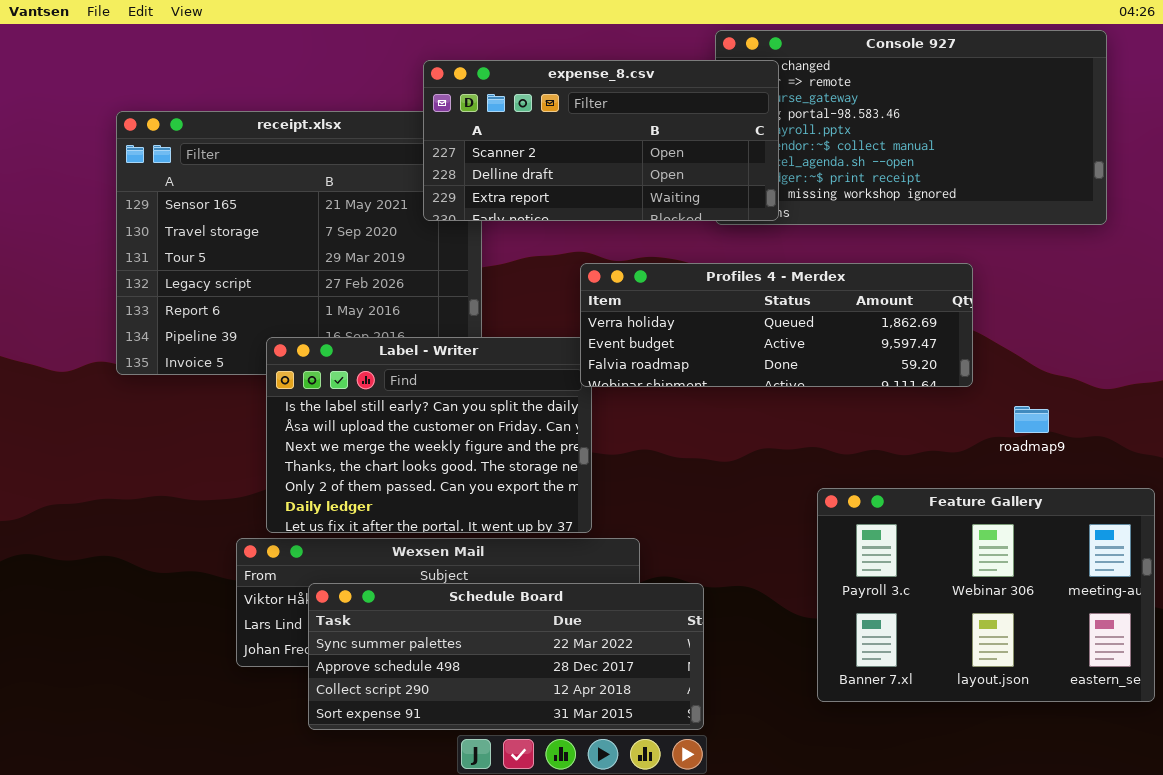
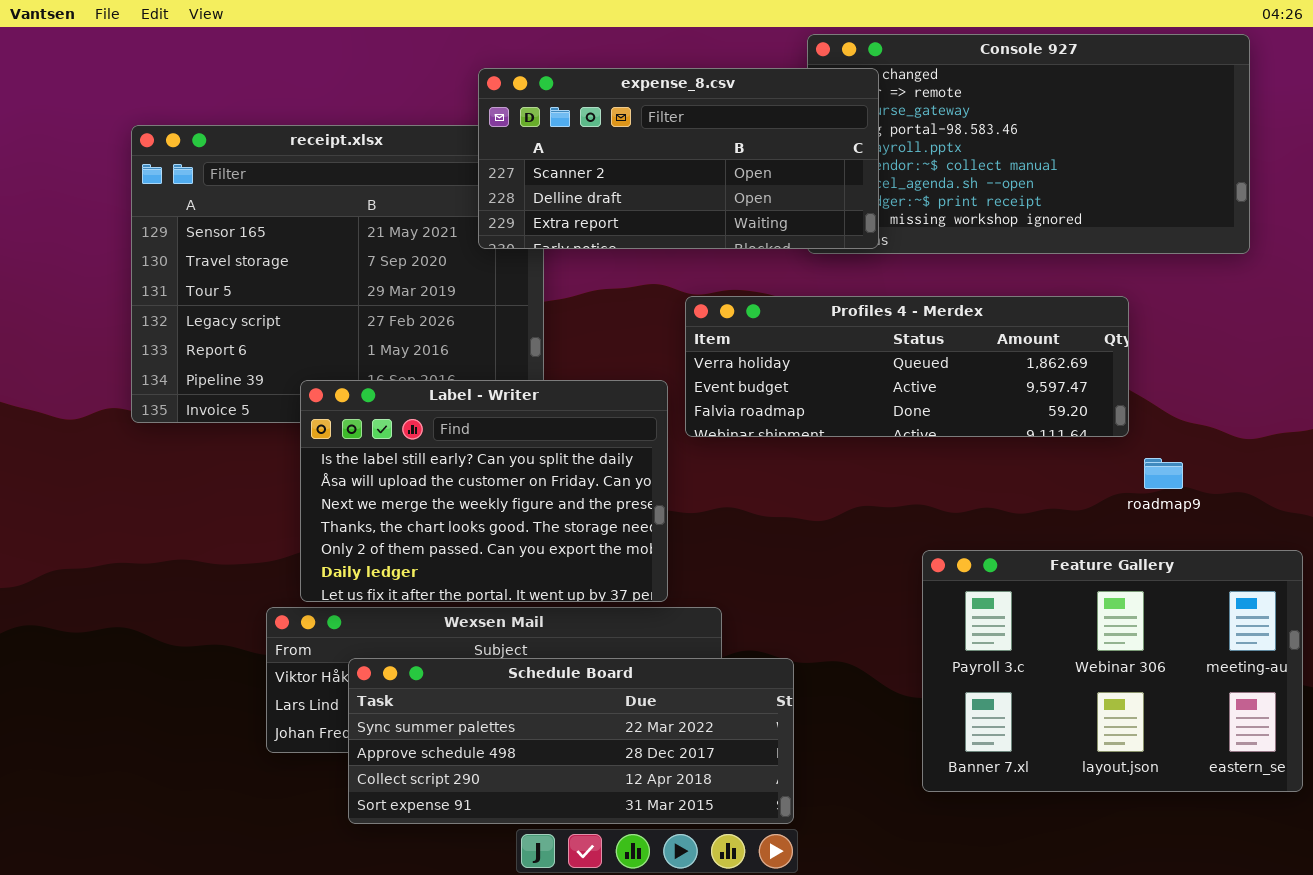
Profiles 4 - Merdex: [580,263,973,387] -> [685,296,1129,437], moved

